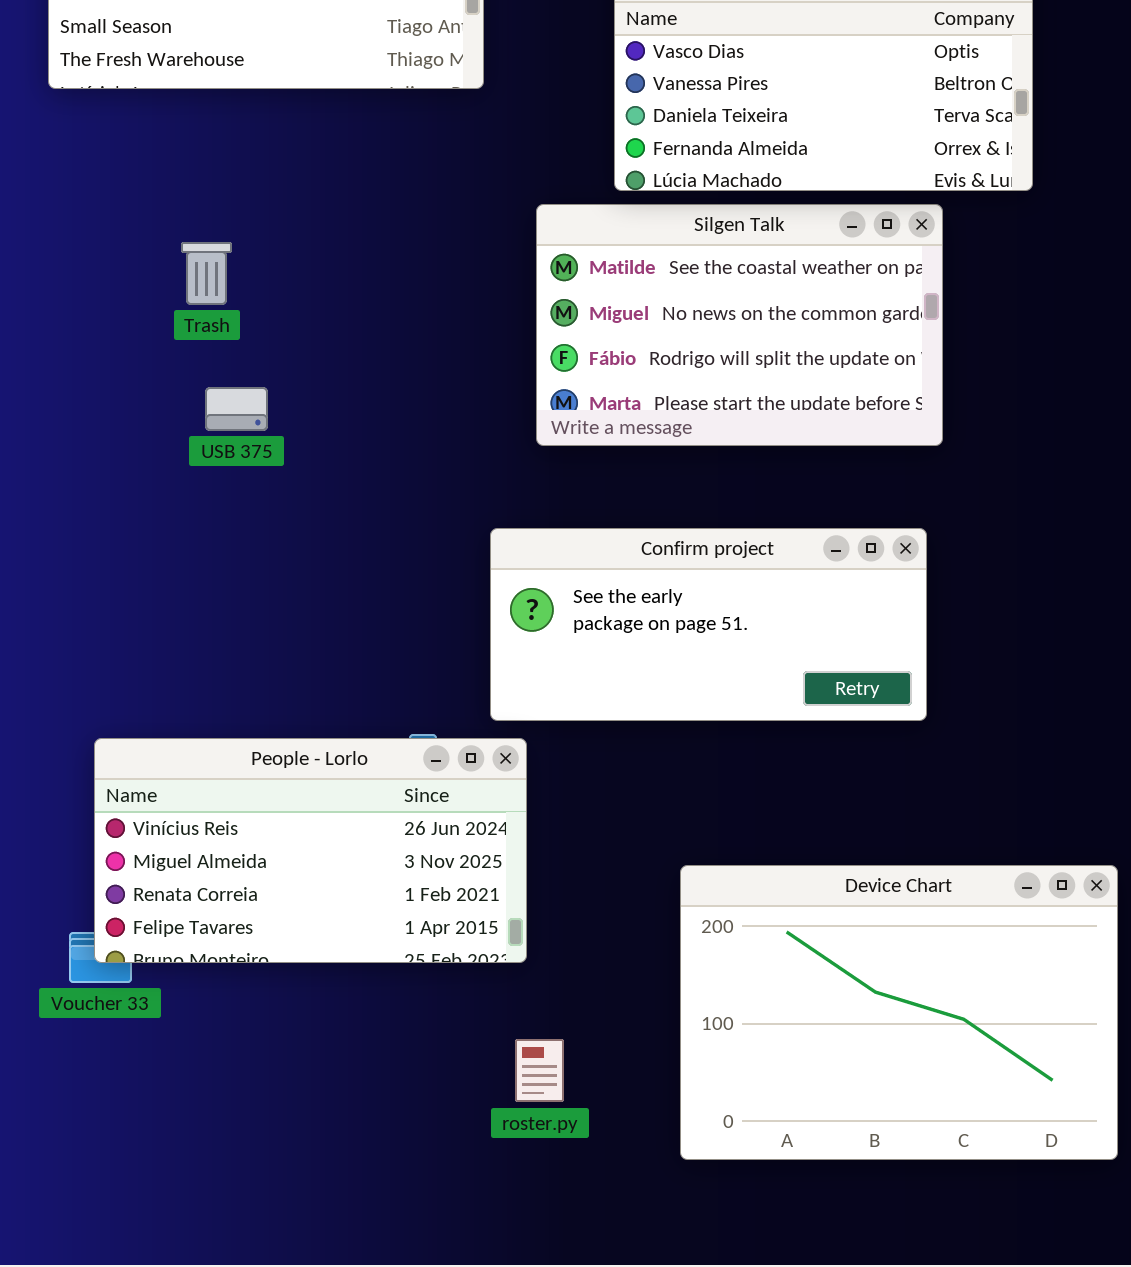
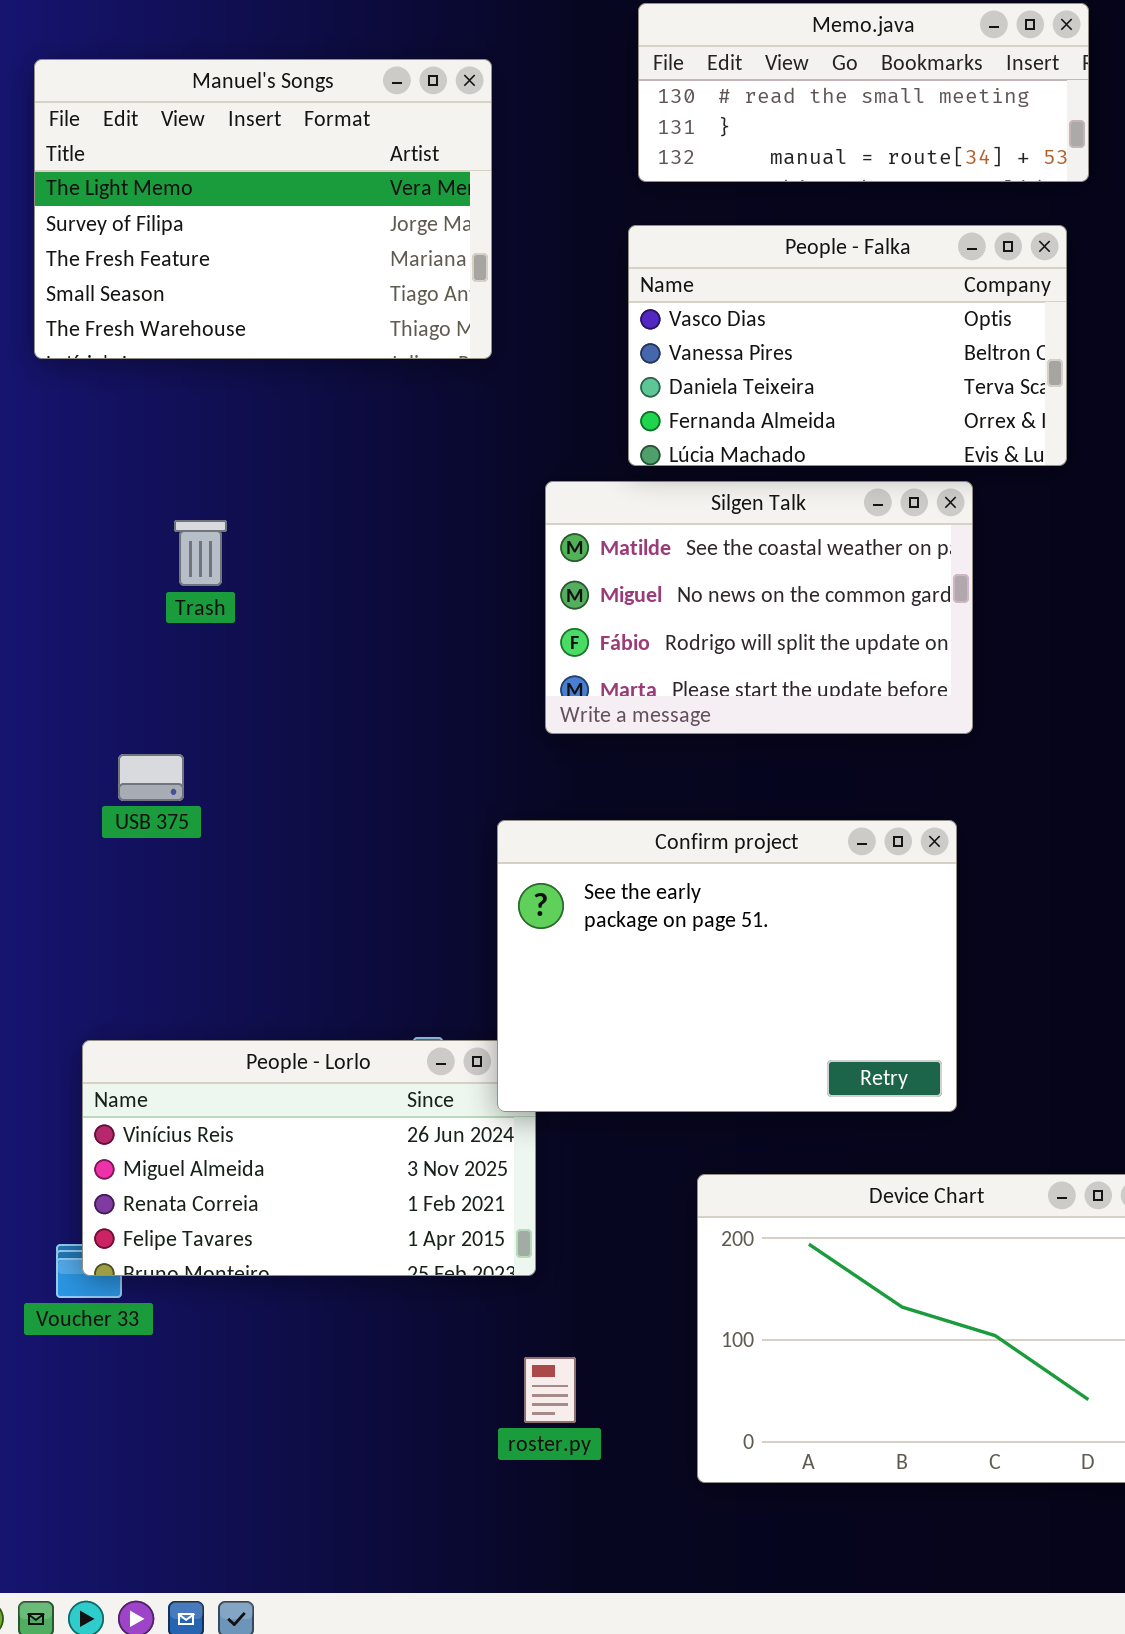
USB 375: [205,387,268,431] -> [118,754,184,801], moved
Confirm project: [490,528,927,721] -> [497,820,957,1112], resized

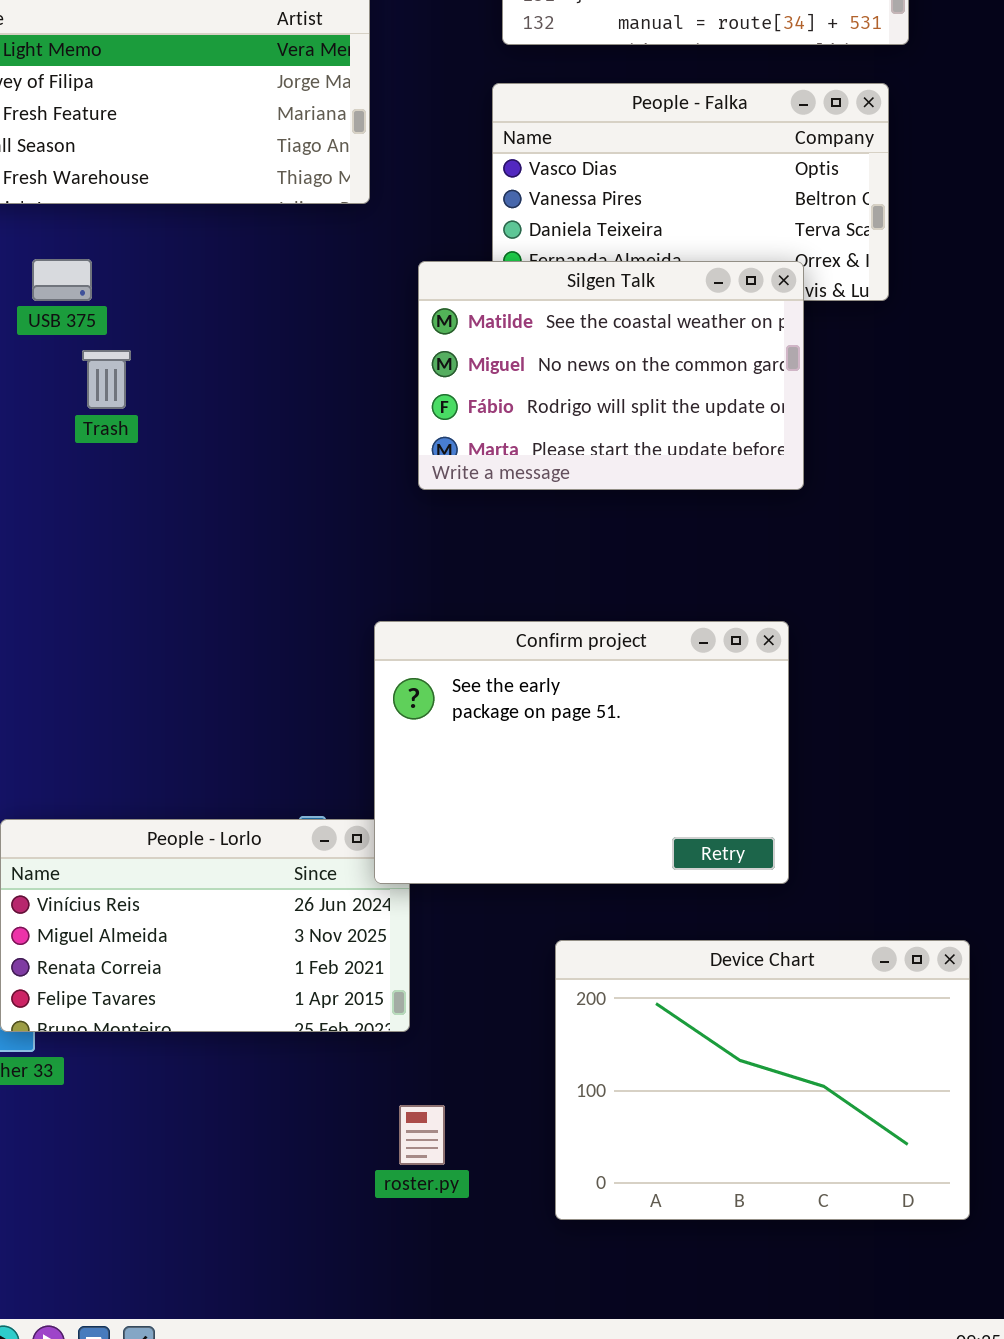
Silgen Talk: [545,481,973,734] -> [418,261,804,490], moved
USB 375: [118,754,184,801] -> [32,259,92,301], moved

